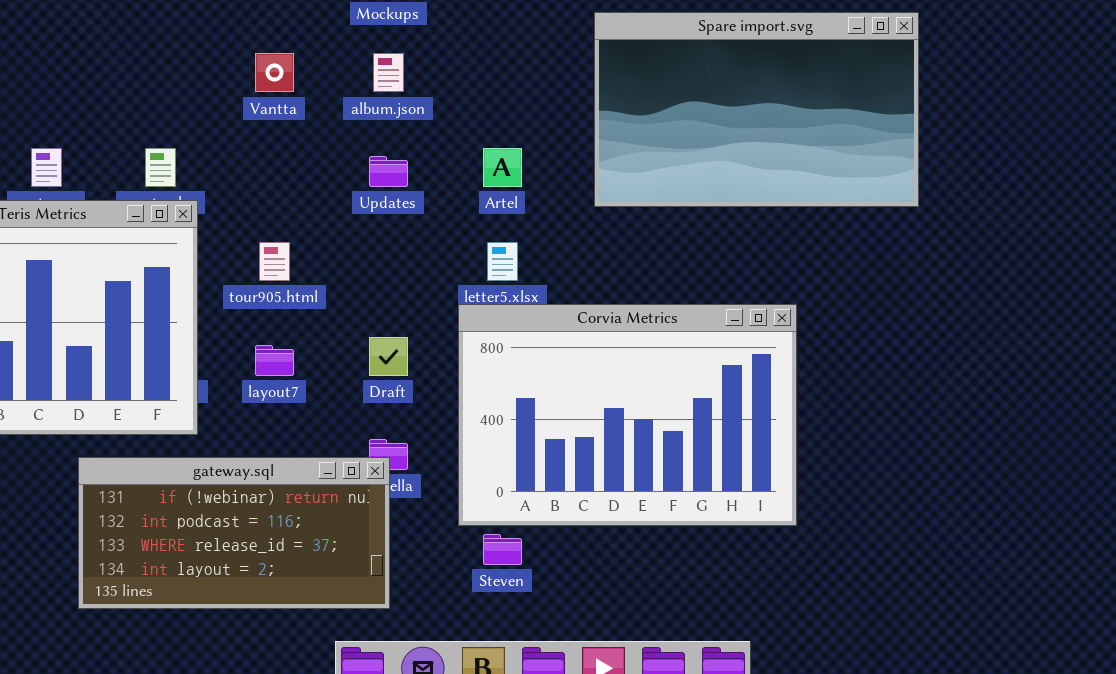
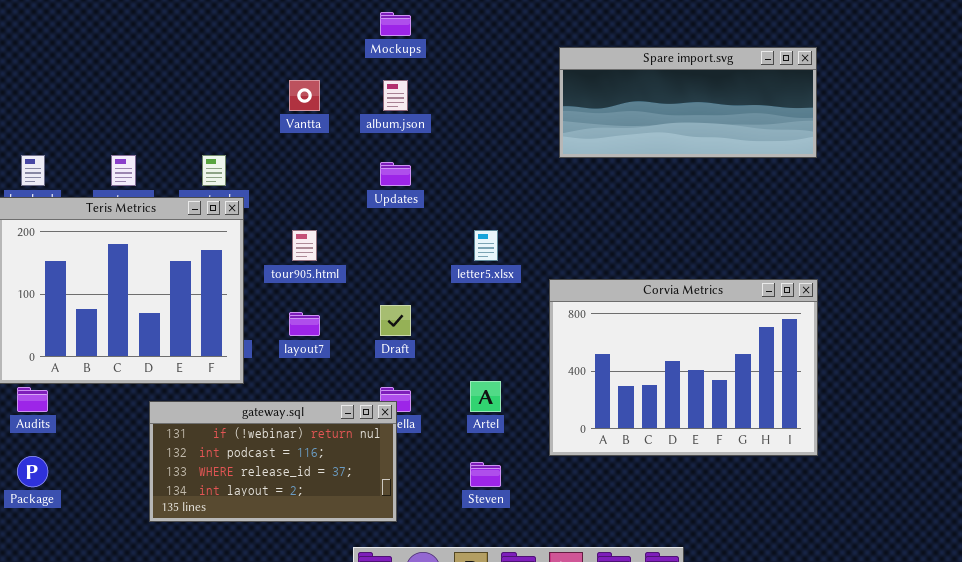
Spare import.svg: [594,12,919,207] -> [559,47,817,158], resized
Artel: [483,148,522,187] -> [470,381,501,412], moved
Corvia Metrics: [458,304,797,526] -> [549,279,818,456], moved

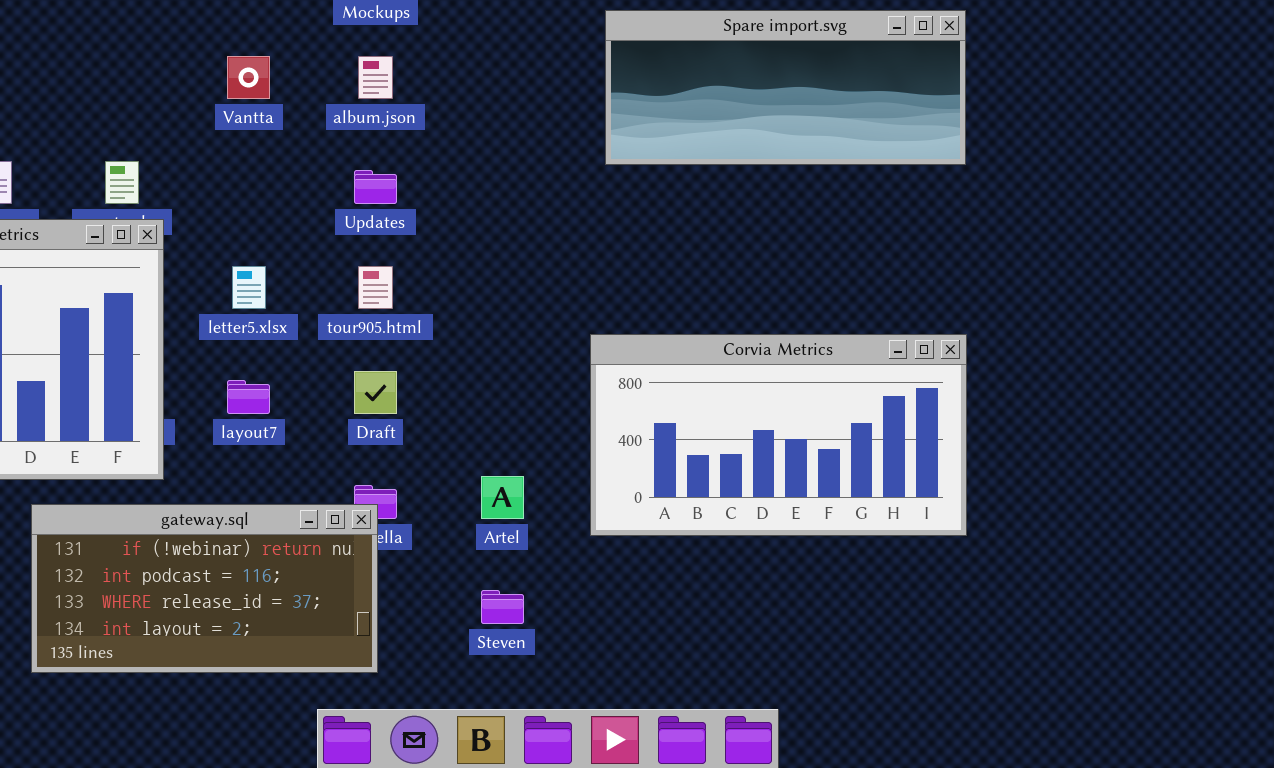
tour905.html: [292,230,317,261] -> [358,266,393,309], moved
letter5.xlsx: [474,230,498,261] -> [232,266,266,309], moved
Corvia Metrics: [549,279,818,456] -> [590,334,967,536], resized

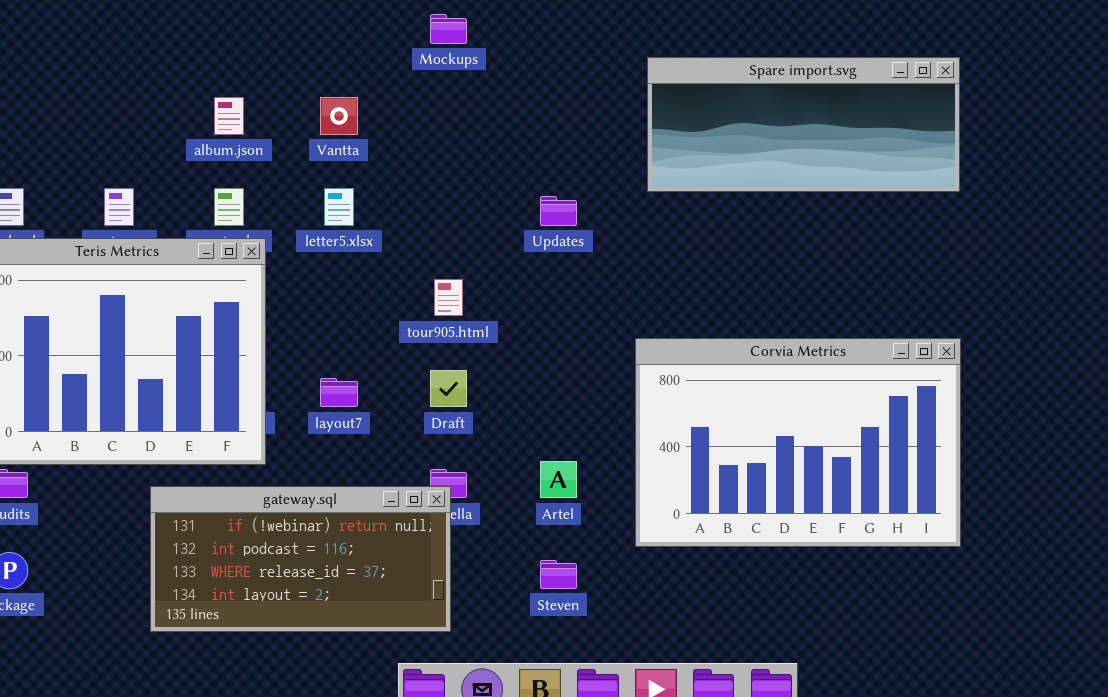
album.json: [358,56,393,99] -> [214,97,244,135], moved
Updates: [354,170,397,204] -> [540,196,577,226], moved
letter5.xlsx: [232,266,266,309] -> [324,188,354,226], moved
Corvia Metrics: [590,334,967,536] -> [635,338,961,547], resized

